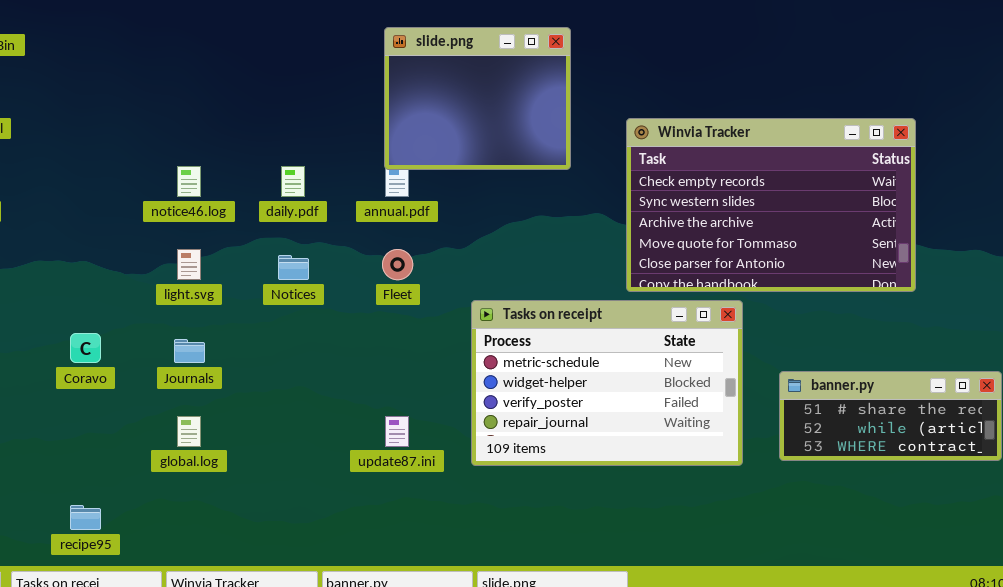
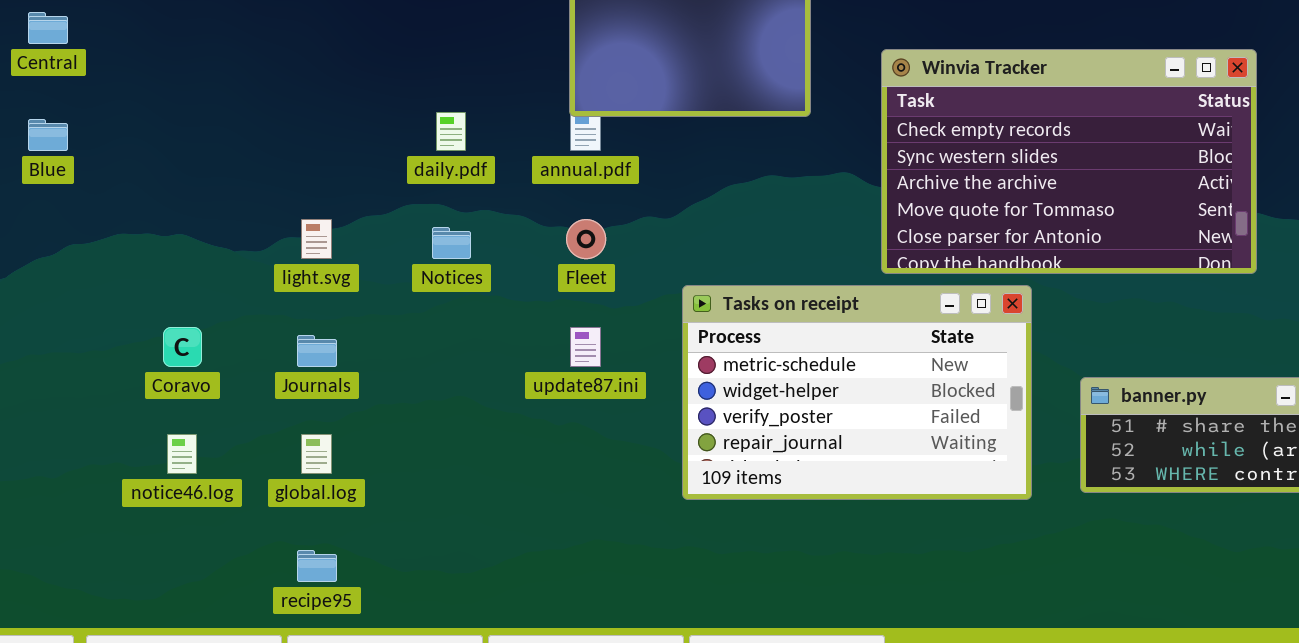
notice46.log: [177,166,201,197] -> [167,434,197,474], moved
update87.ini: [385,416,409,447] -> [570,327,601,367], moved
recipe95: [70,505,101,530] -> [297,550,337,582], moved

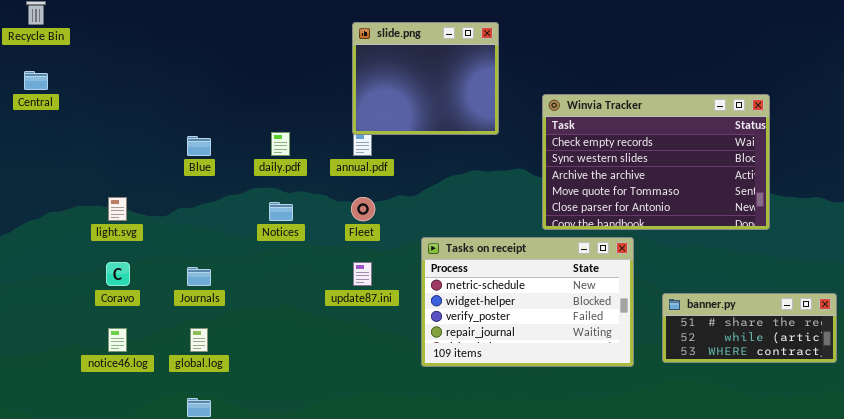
Blue: [28,119,68,151] -> [187,136,211,156], moved
light.svg: [301,219,332,259] -> [108,197,127,221], moved

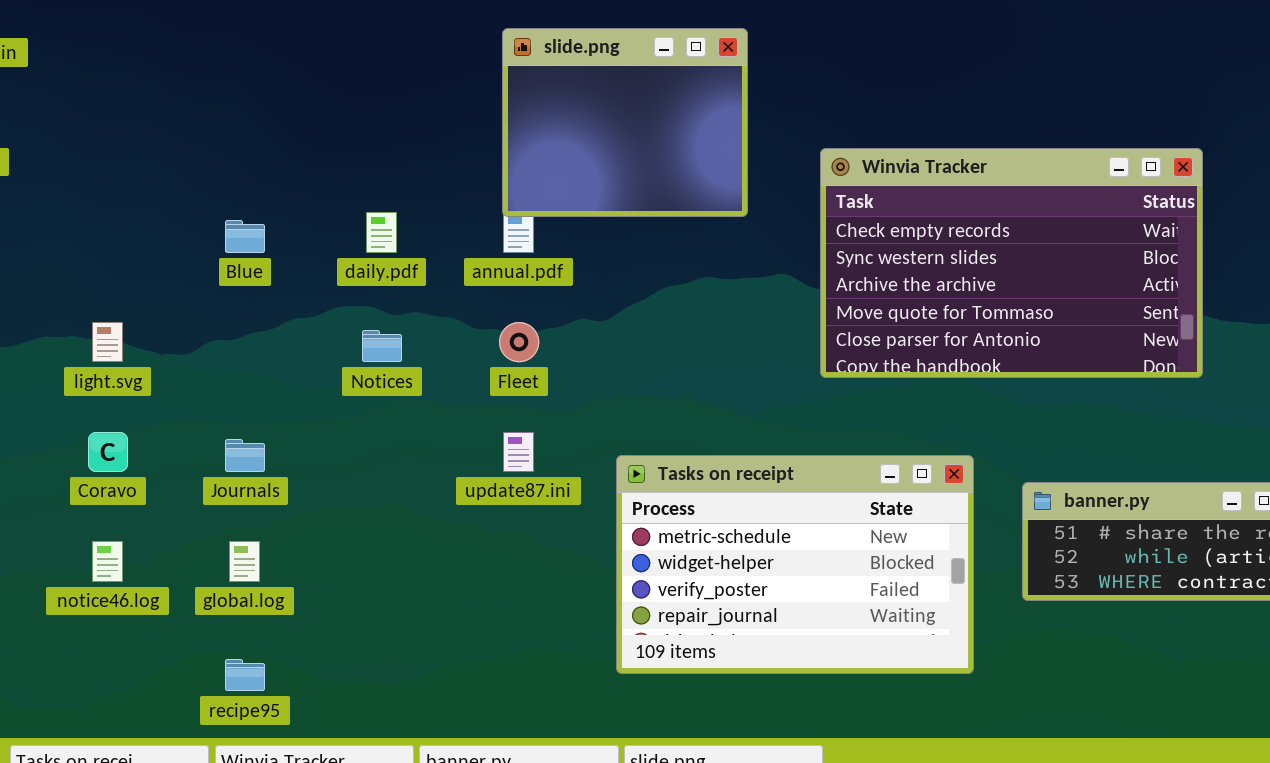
Tasks on receipt: [421,237,634,367] -> [616,455,974,674], moved

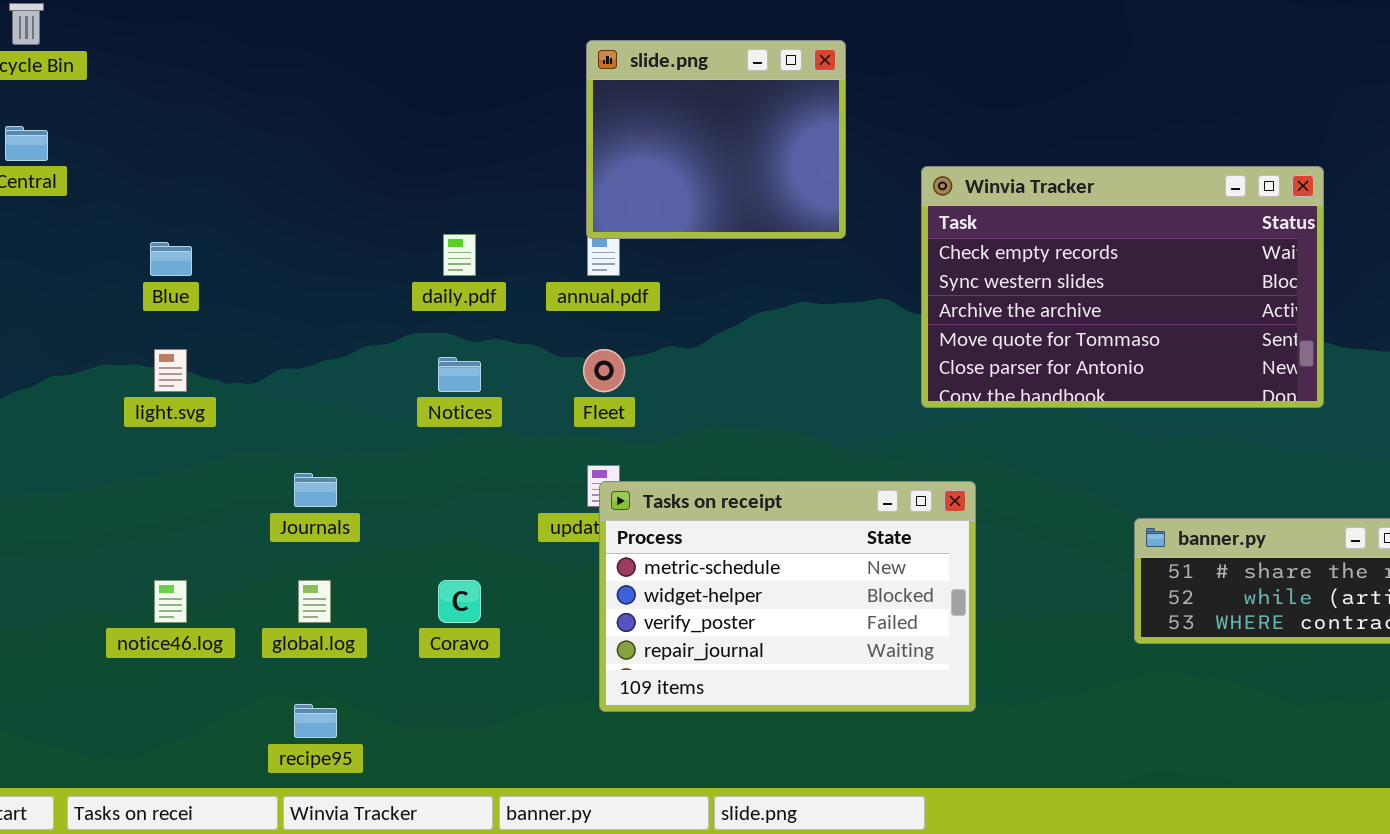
Blue: [225,220,265,253] -> [150,242,192,276], moved
Coravo: [88,432,128,472] -> [438,580,481,623], moved
Tasks on receipt: [616,455,974,674] -> [599,481,976,712], moved

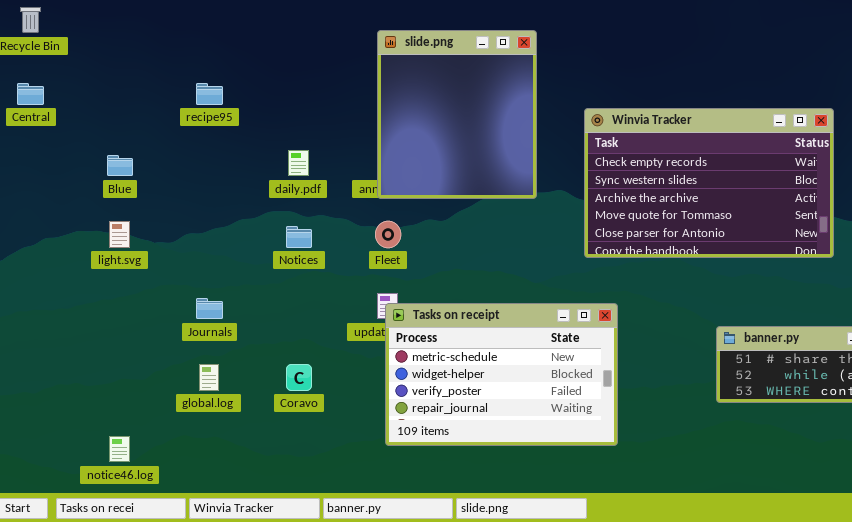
slide.png: [586,40,846,239] -> [377,30,537,199], resized
notice46.log: [154,580,187,623] -> [109,436,130,462], moved
recipe95: [294,704,337,738] -> [196,83,223,105], moved

